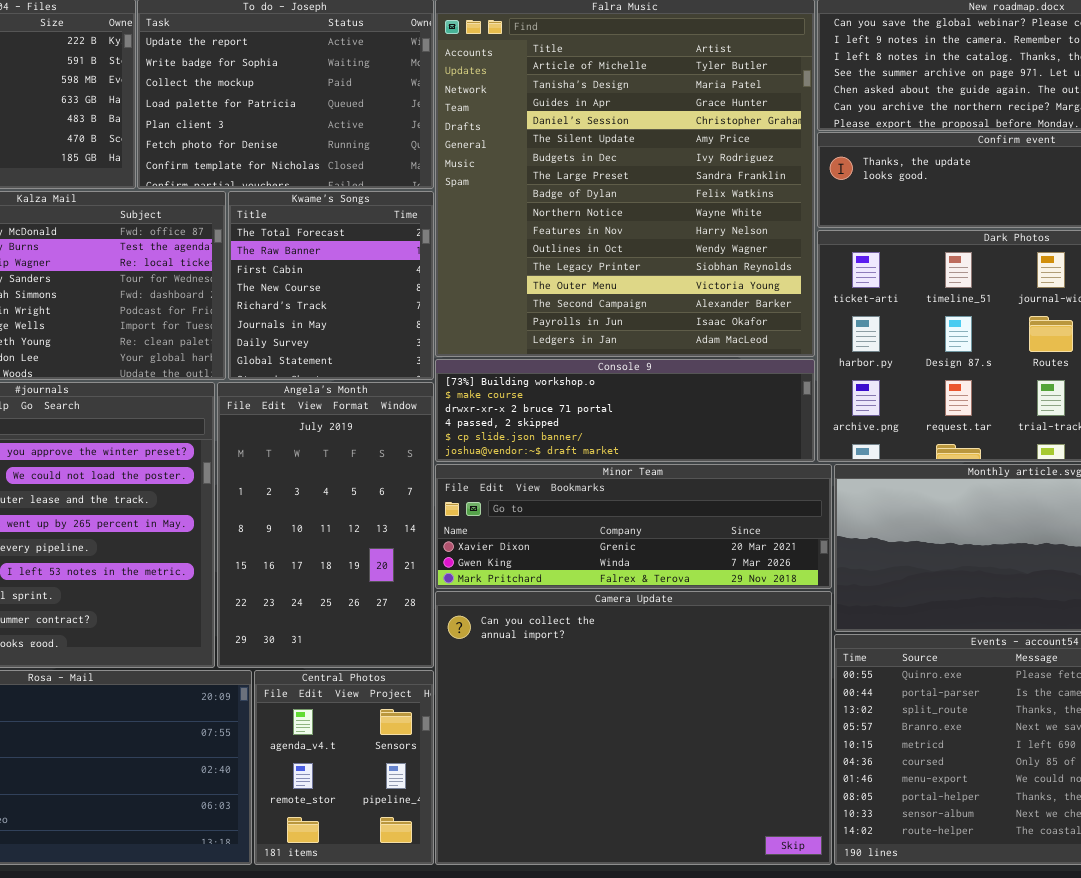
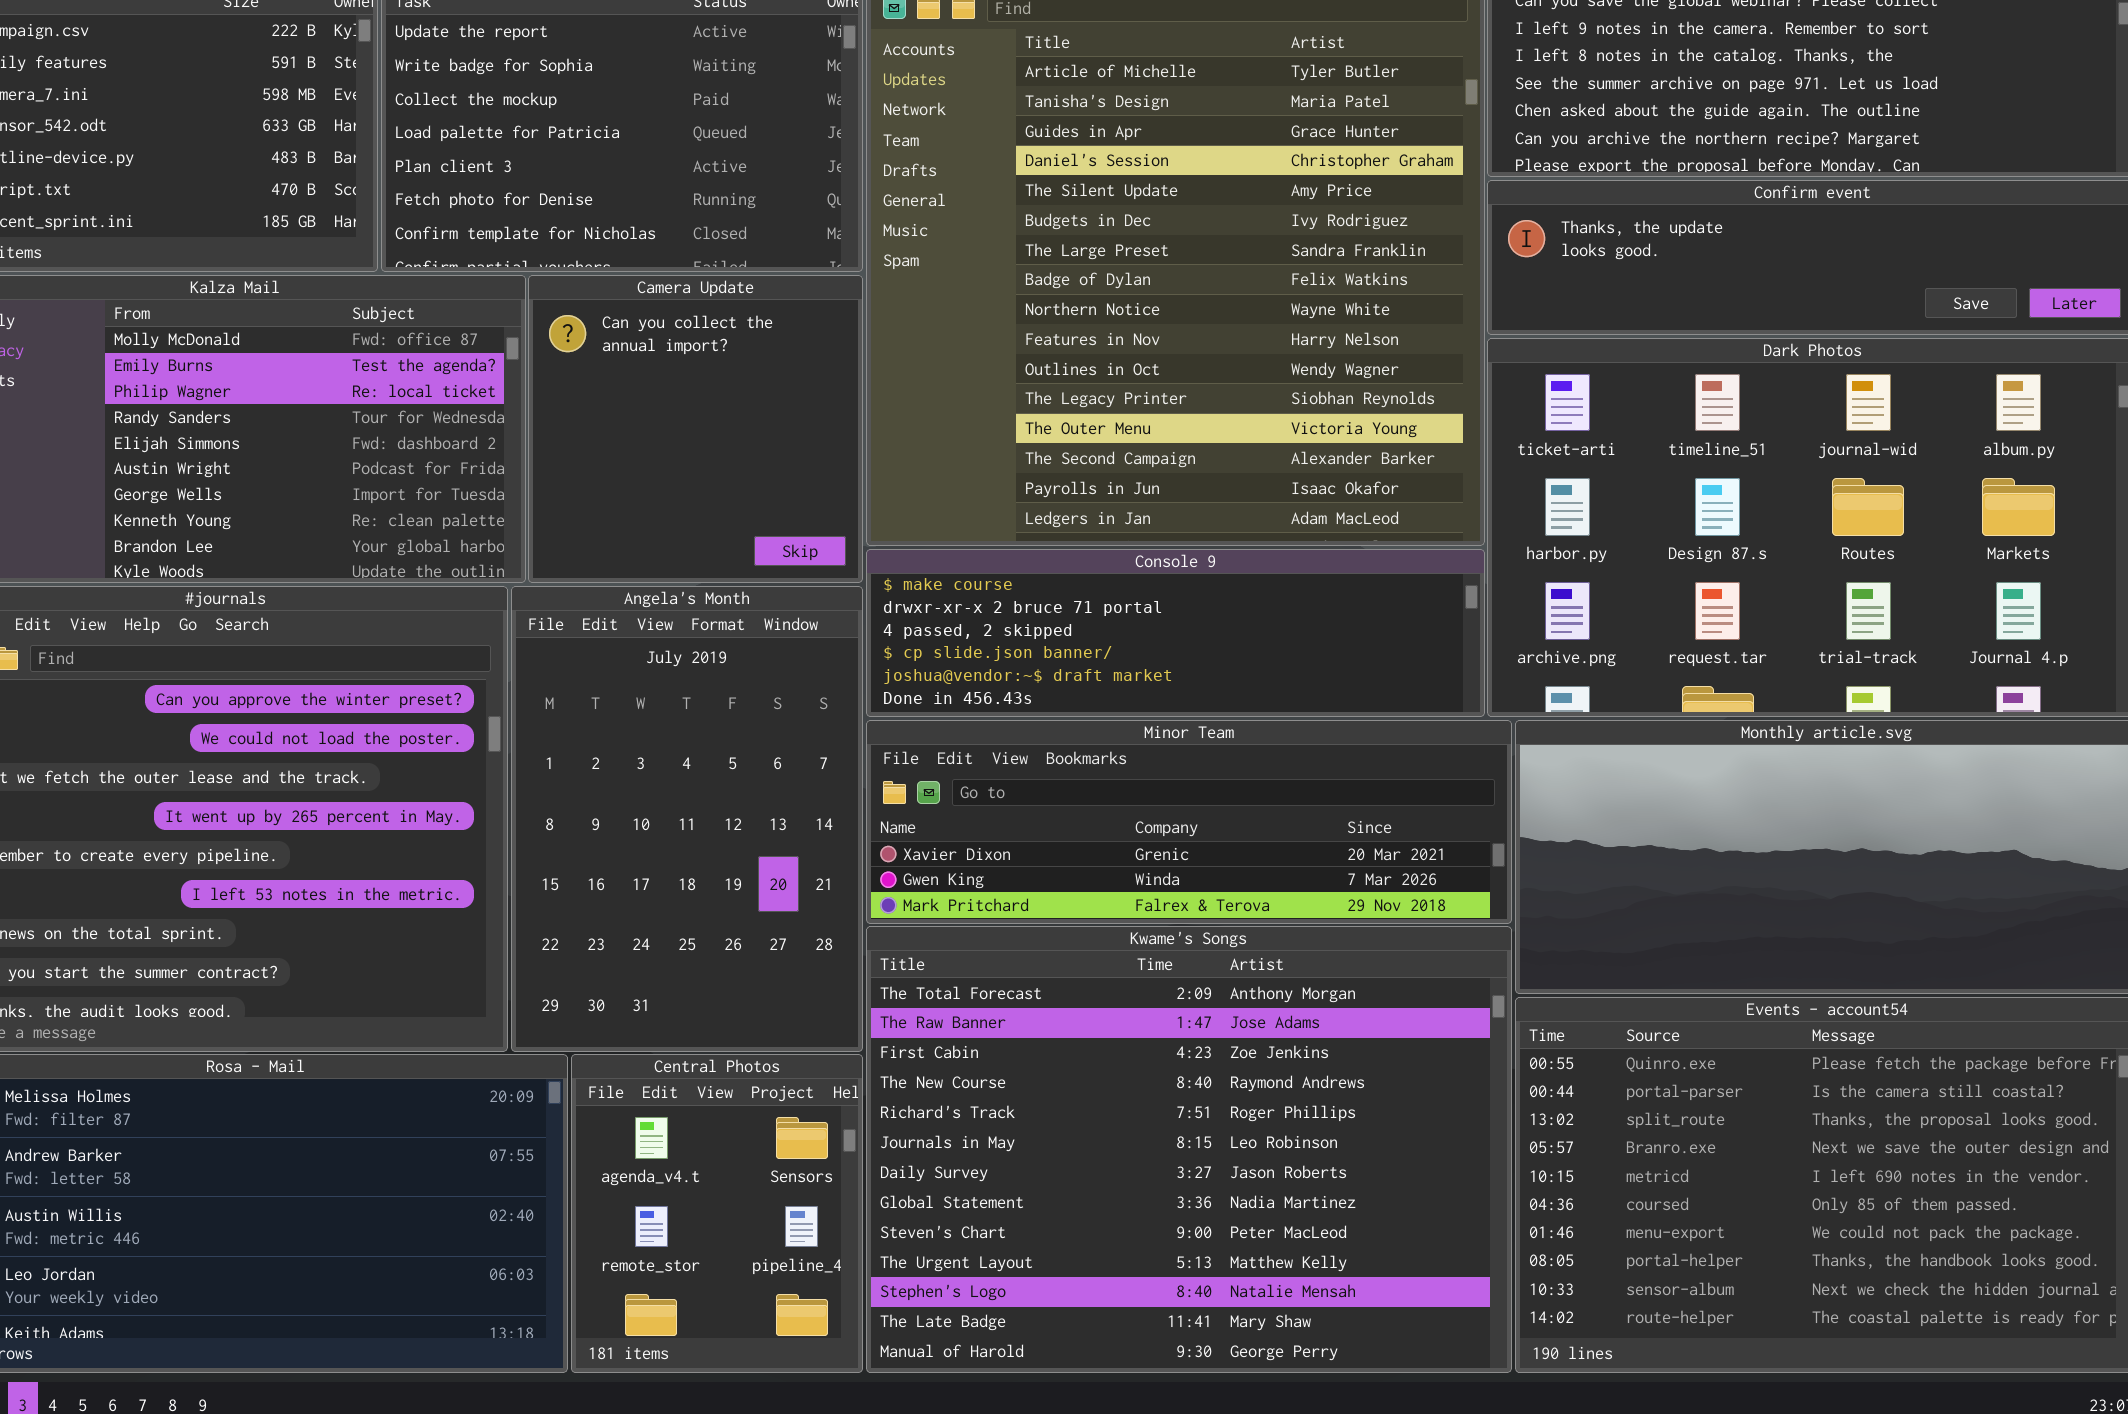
Kwame's Songs: [228,191,434,380] -> [866,926,1512,1373], moved, resized
Console 9: [435,359,815,462] -> [866,549,1485,717], scrolled down 1 row
Camera Update: [435,591,832,865] -> [528,275,863,583], moved, resized

